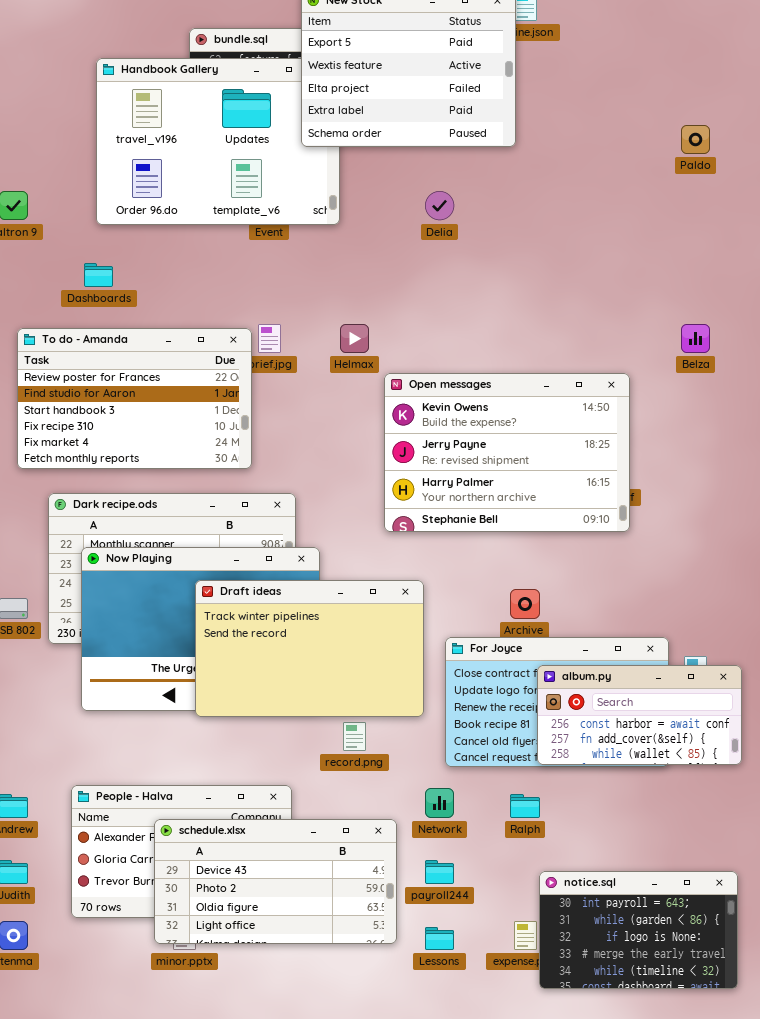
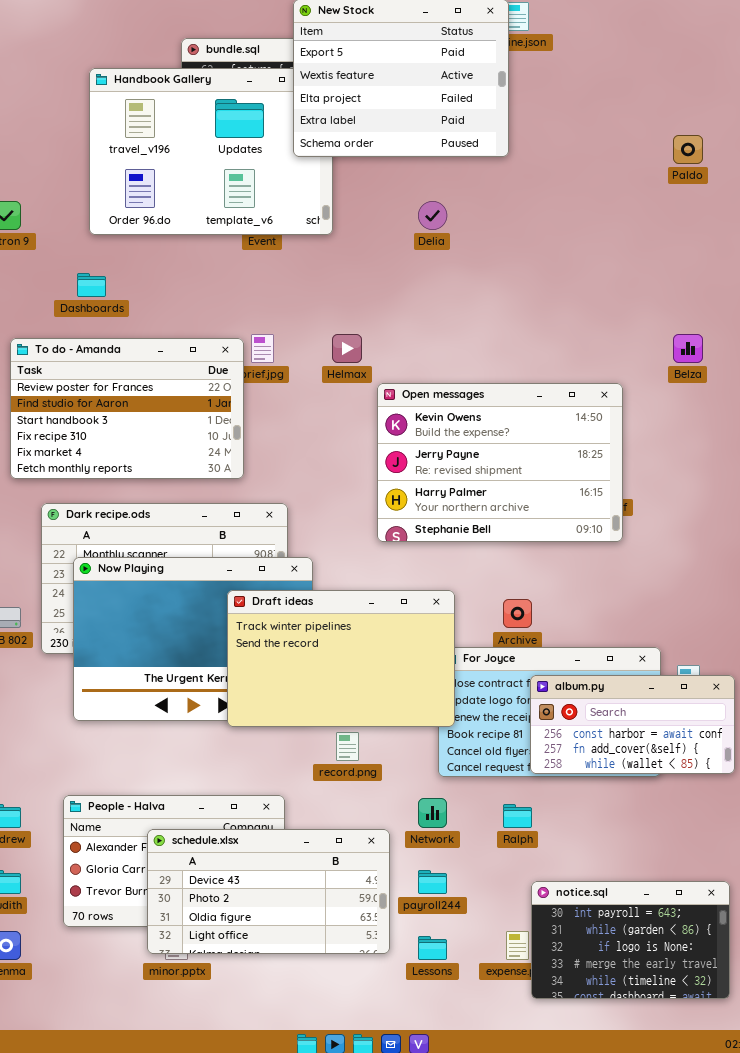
Draft ideas: [195,580,424,717] -> [227,590,455,727], moved

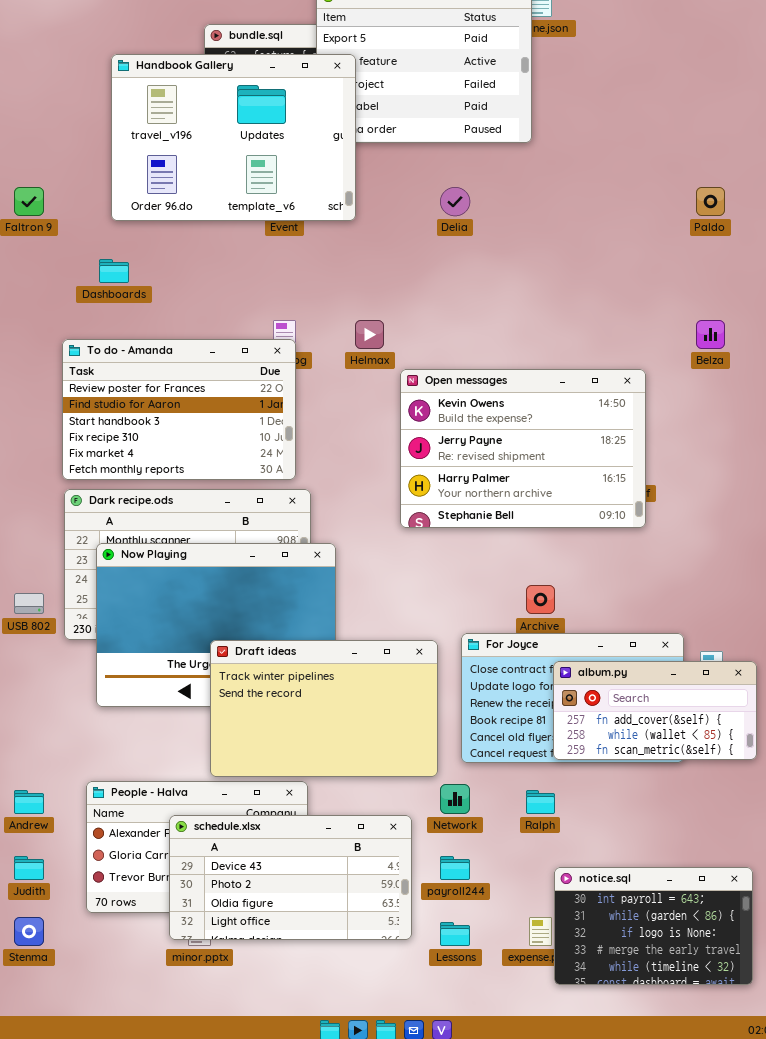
Handbook Gallery: [89,68,333,235] -> [111,54,356,221], raised
Paldo: [673,135,703,164] -> [696,187,725,216], moved
To do - Amanda: [10,338,244,479] -> [62,339,296,480], moved
Draft ideas: [227,590,455,727] -> [210,640,438,777], moved
album.py: [530,675,735,774] -> [553,661,757,760], scrolled down 1 row

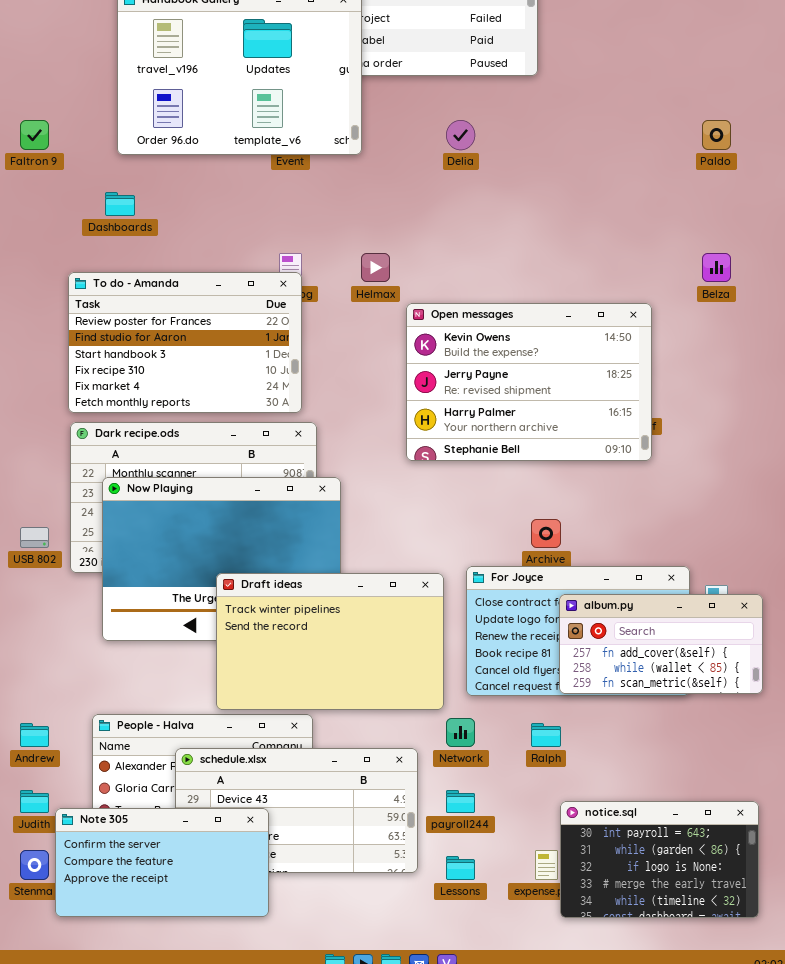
Note 305: none -> [55,808,269,917], opened

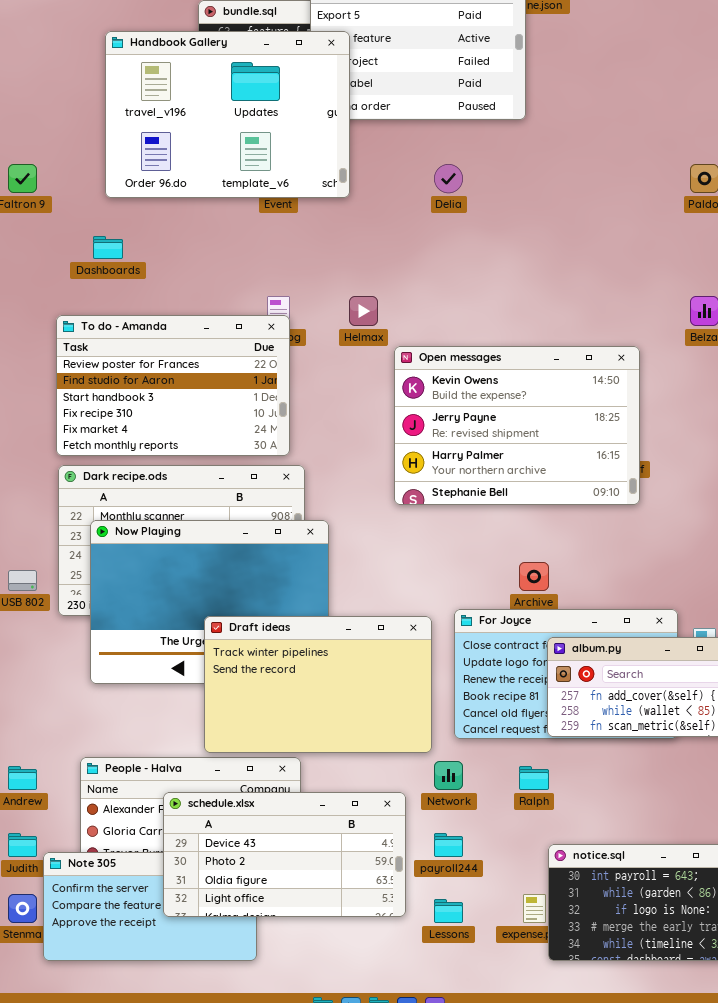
schedule.xlsx: [175,748,418,873] -> [163,792,406,917], raised

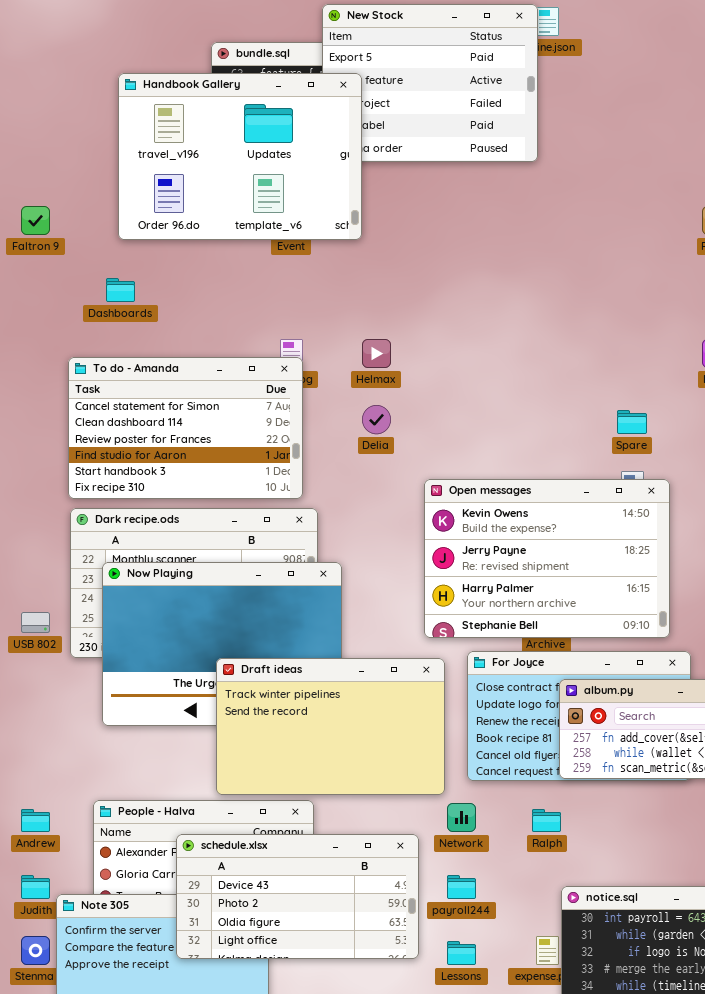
Delia: [434,164,463,193] -> [362,405,391,434], moved
To do - Amanda: [56,315,290,456] -> [68,357,303,499], scrolled up 2 rows
Open messages: [394,346,640,505] -> [424,479,670,638], moved

